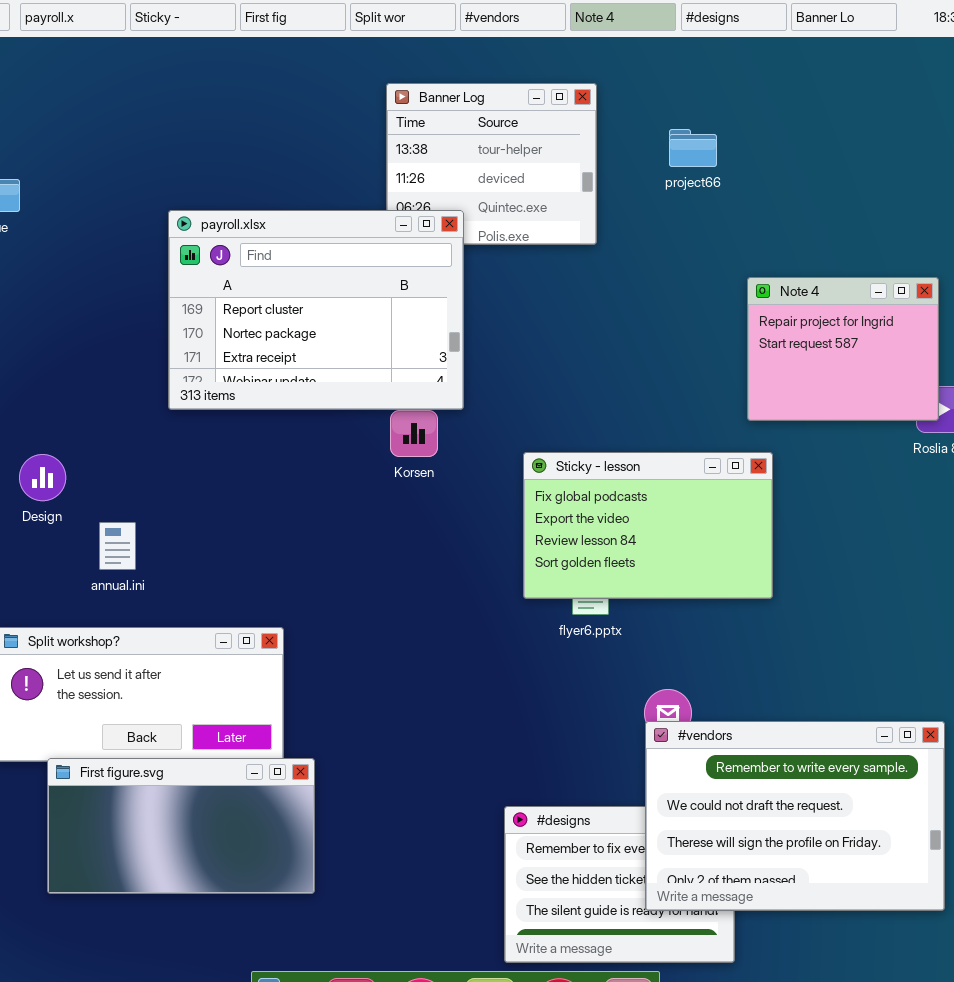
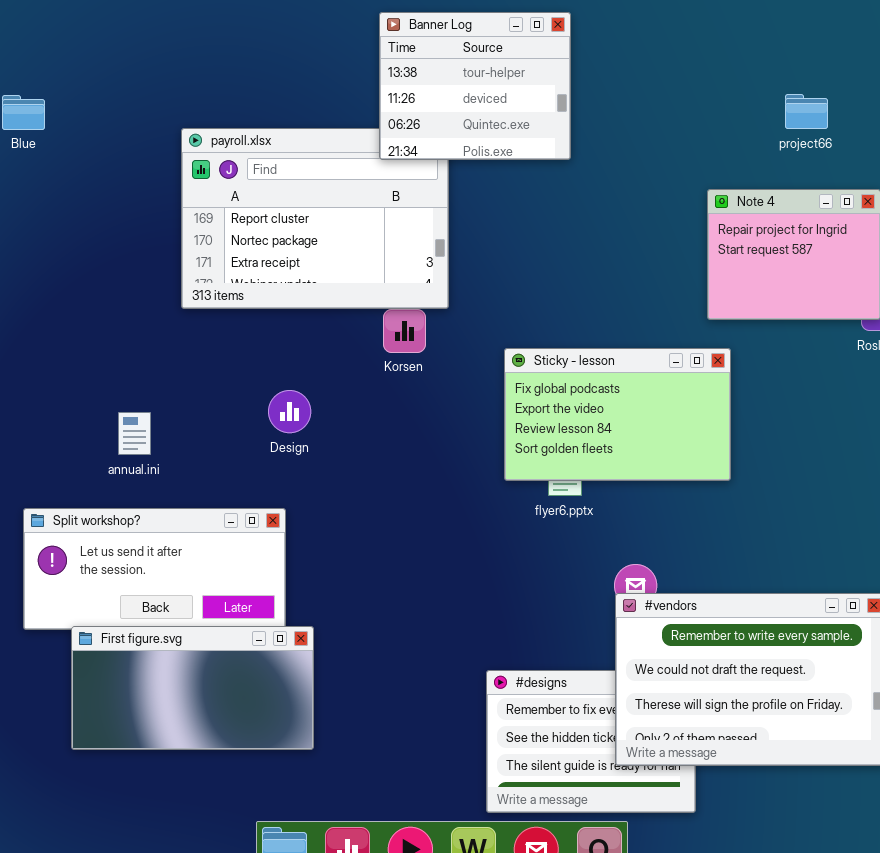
Banner Log: [386,83,597,245] -> [379,12,571,160], raised
project66: [669,129,717,167] -> [785,94,828,129], moved
Design: [19,454,66,501] -> [268,390,311,433], moved

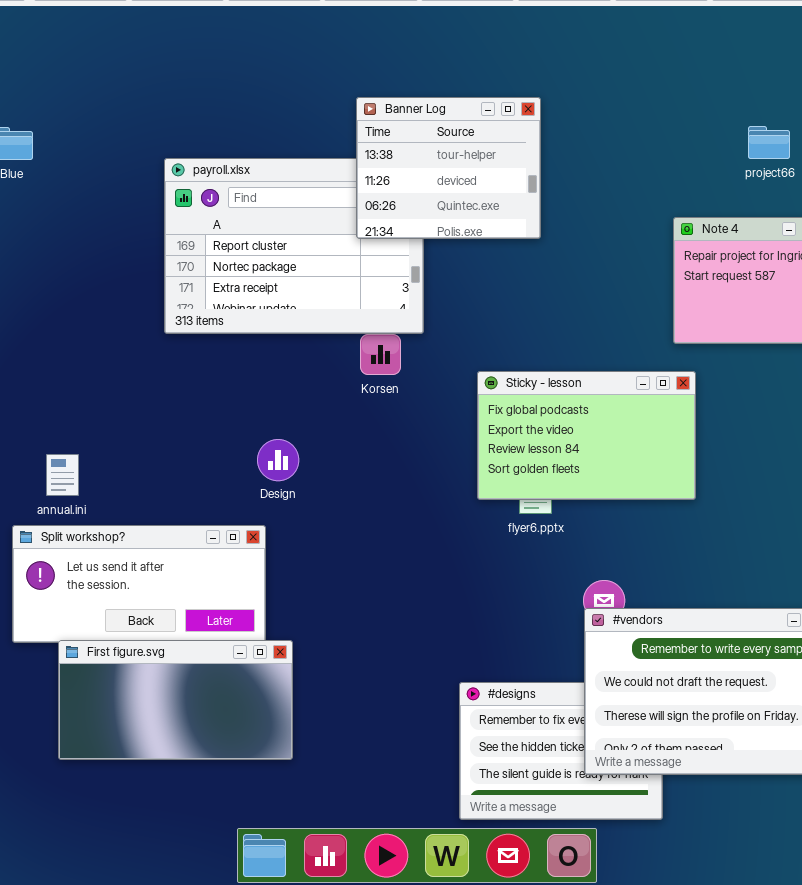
Banner Log: [379,12,571,160] -> [356,97,541,239], moved
Design: [268,390,311,433] -> [257,439,299,481], moved
annual.ini: [118,412,151,455] -> [46,454,79,496], moved

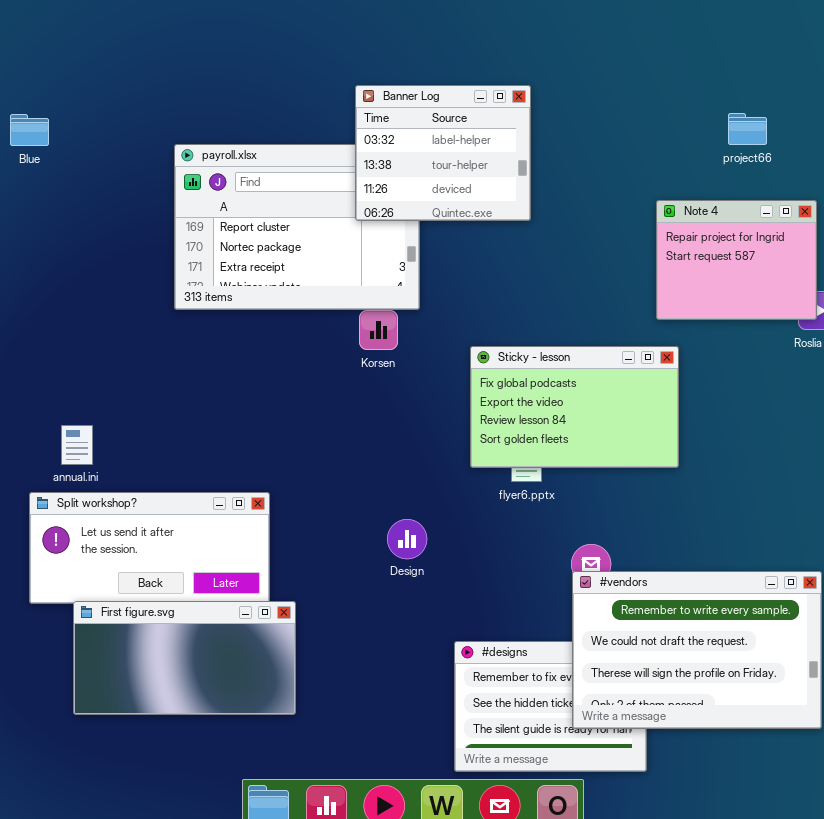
Banner Log: [356,97,541,239] -> [355,85,531,221], scrolled up 1 row
Design: [257,439,299,481] -> [387,519,427,559], moved

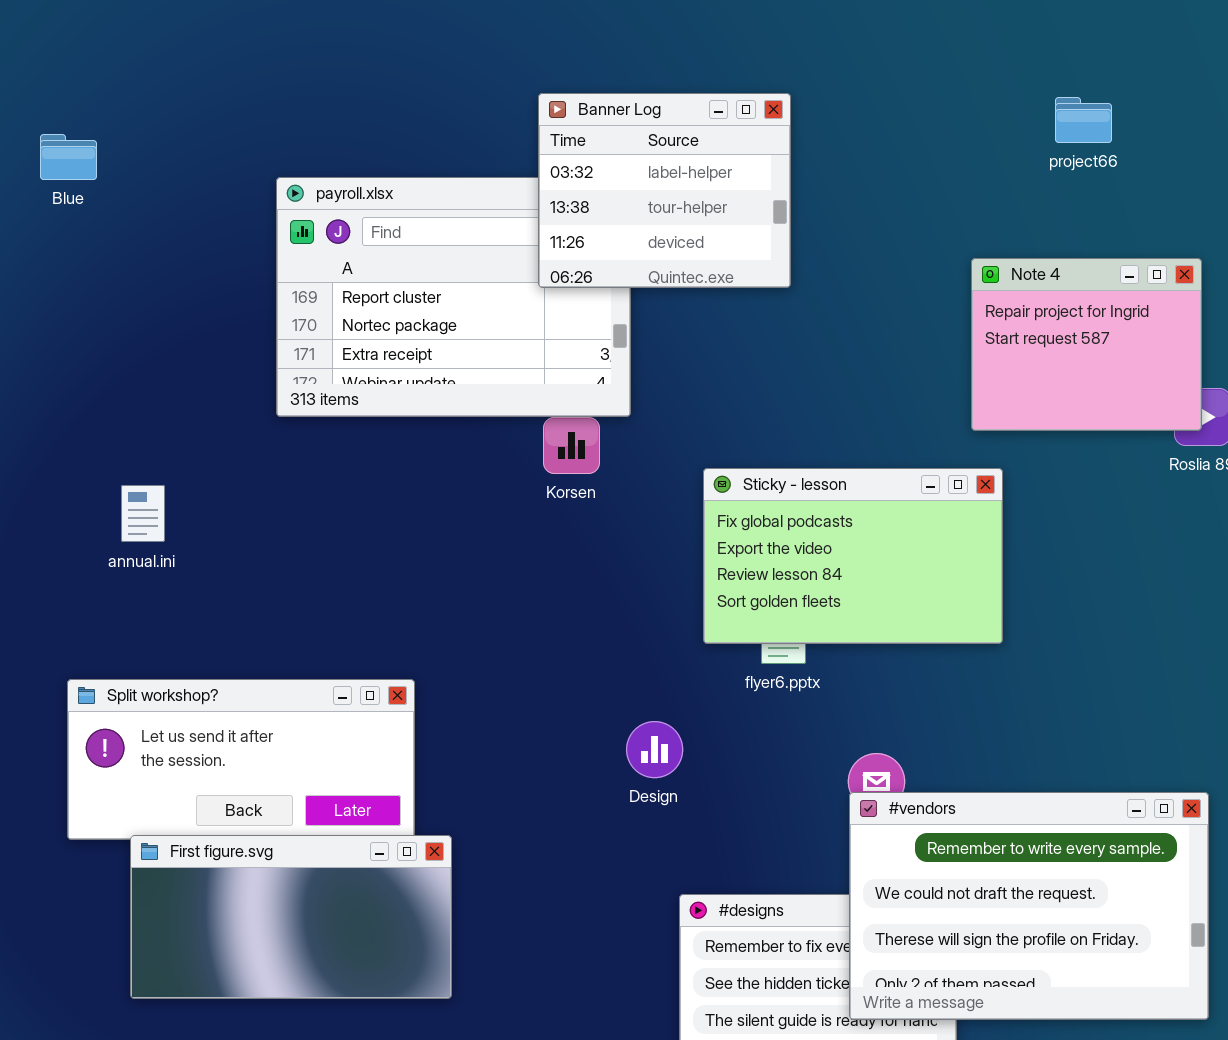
project66: [728,113,767,145] -> [1055,97,1112,143], moved
annual.ini: [61,425,93,465] -> [121,485,165,542], moved
Design: [387,519,427,559] -> [626,721,683,778], moved

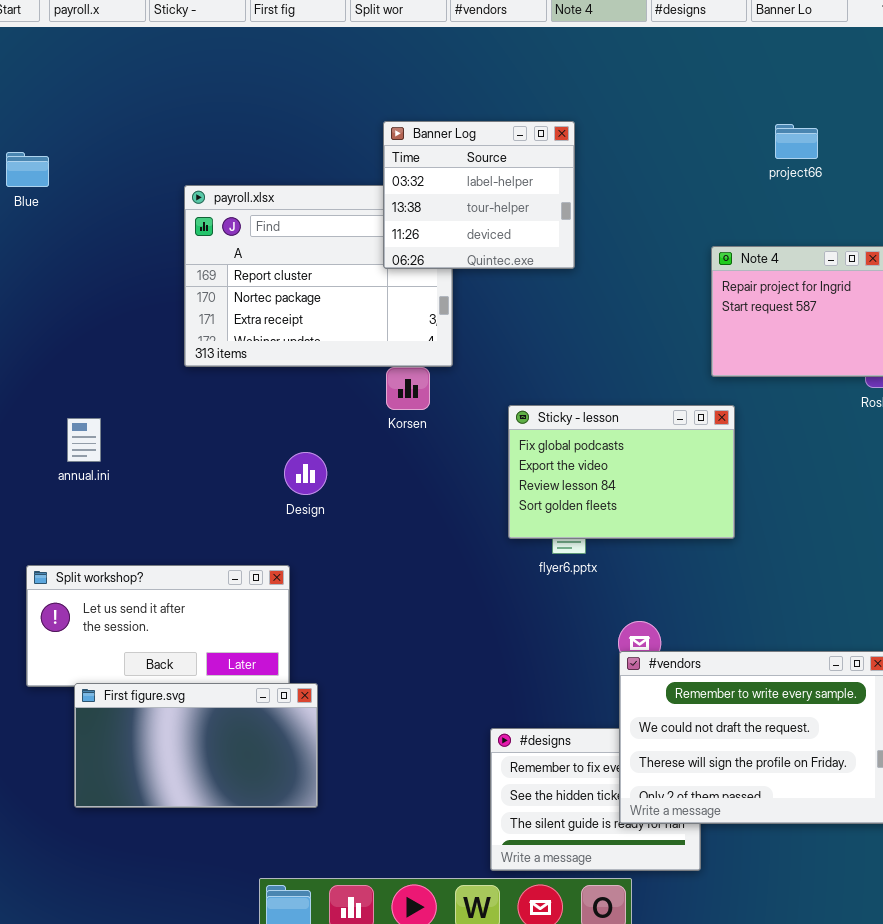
Design: [626,721,683,778] -> [284,452,327,495], moved

